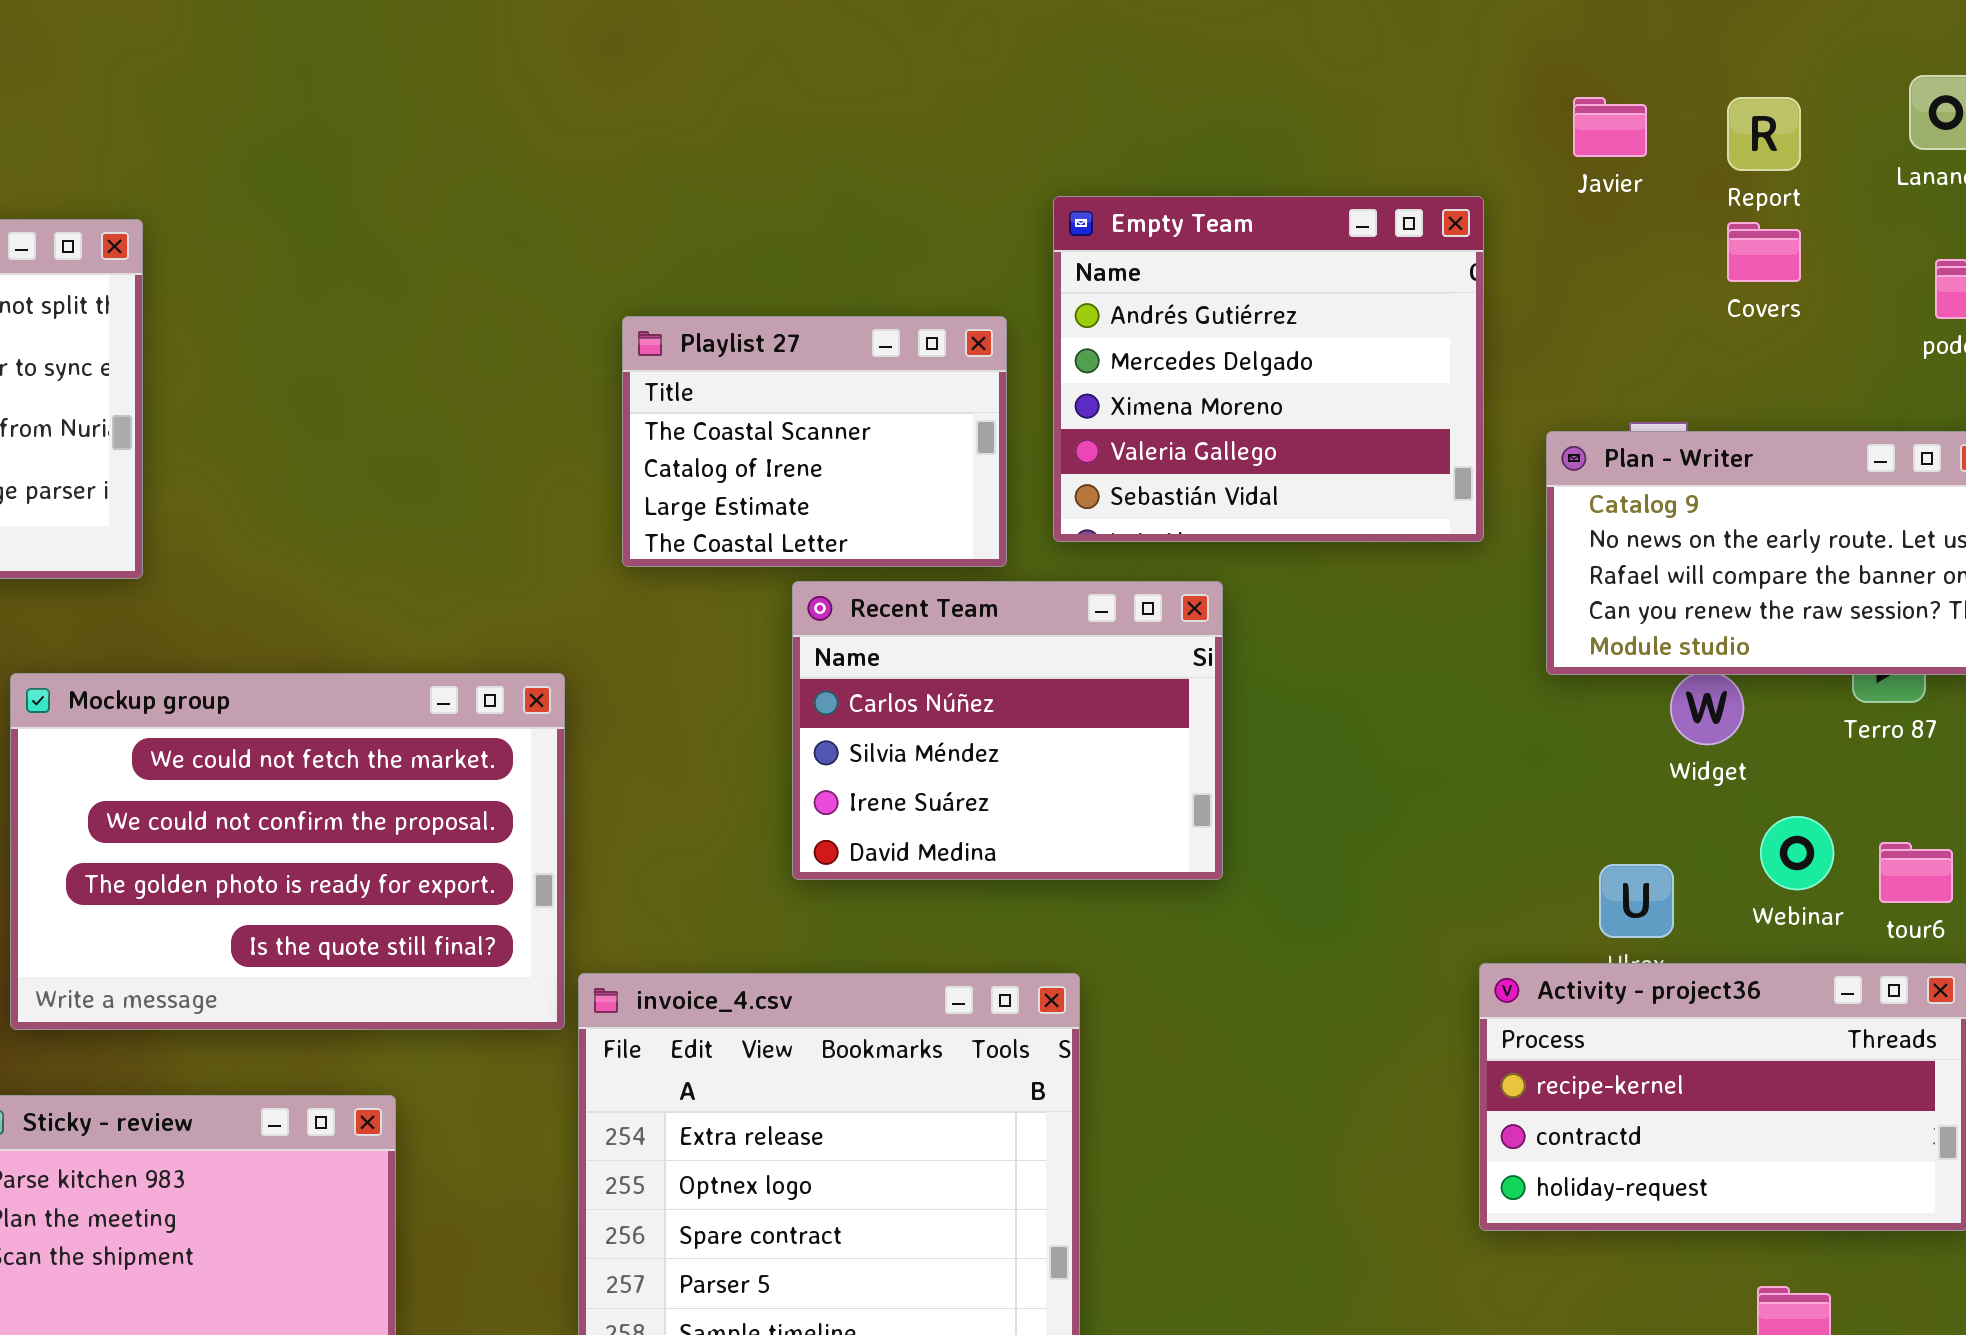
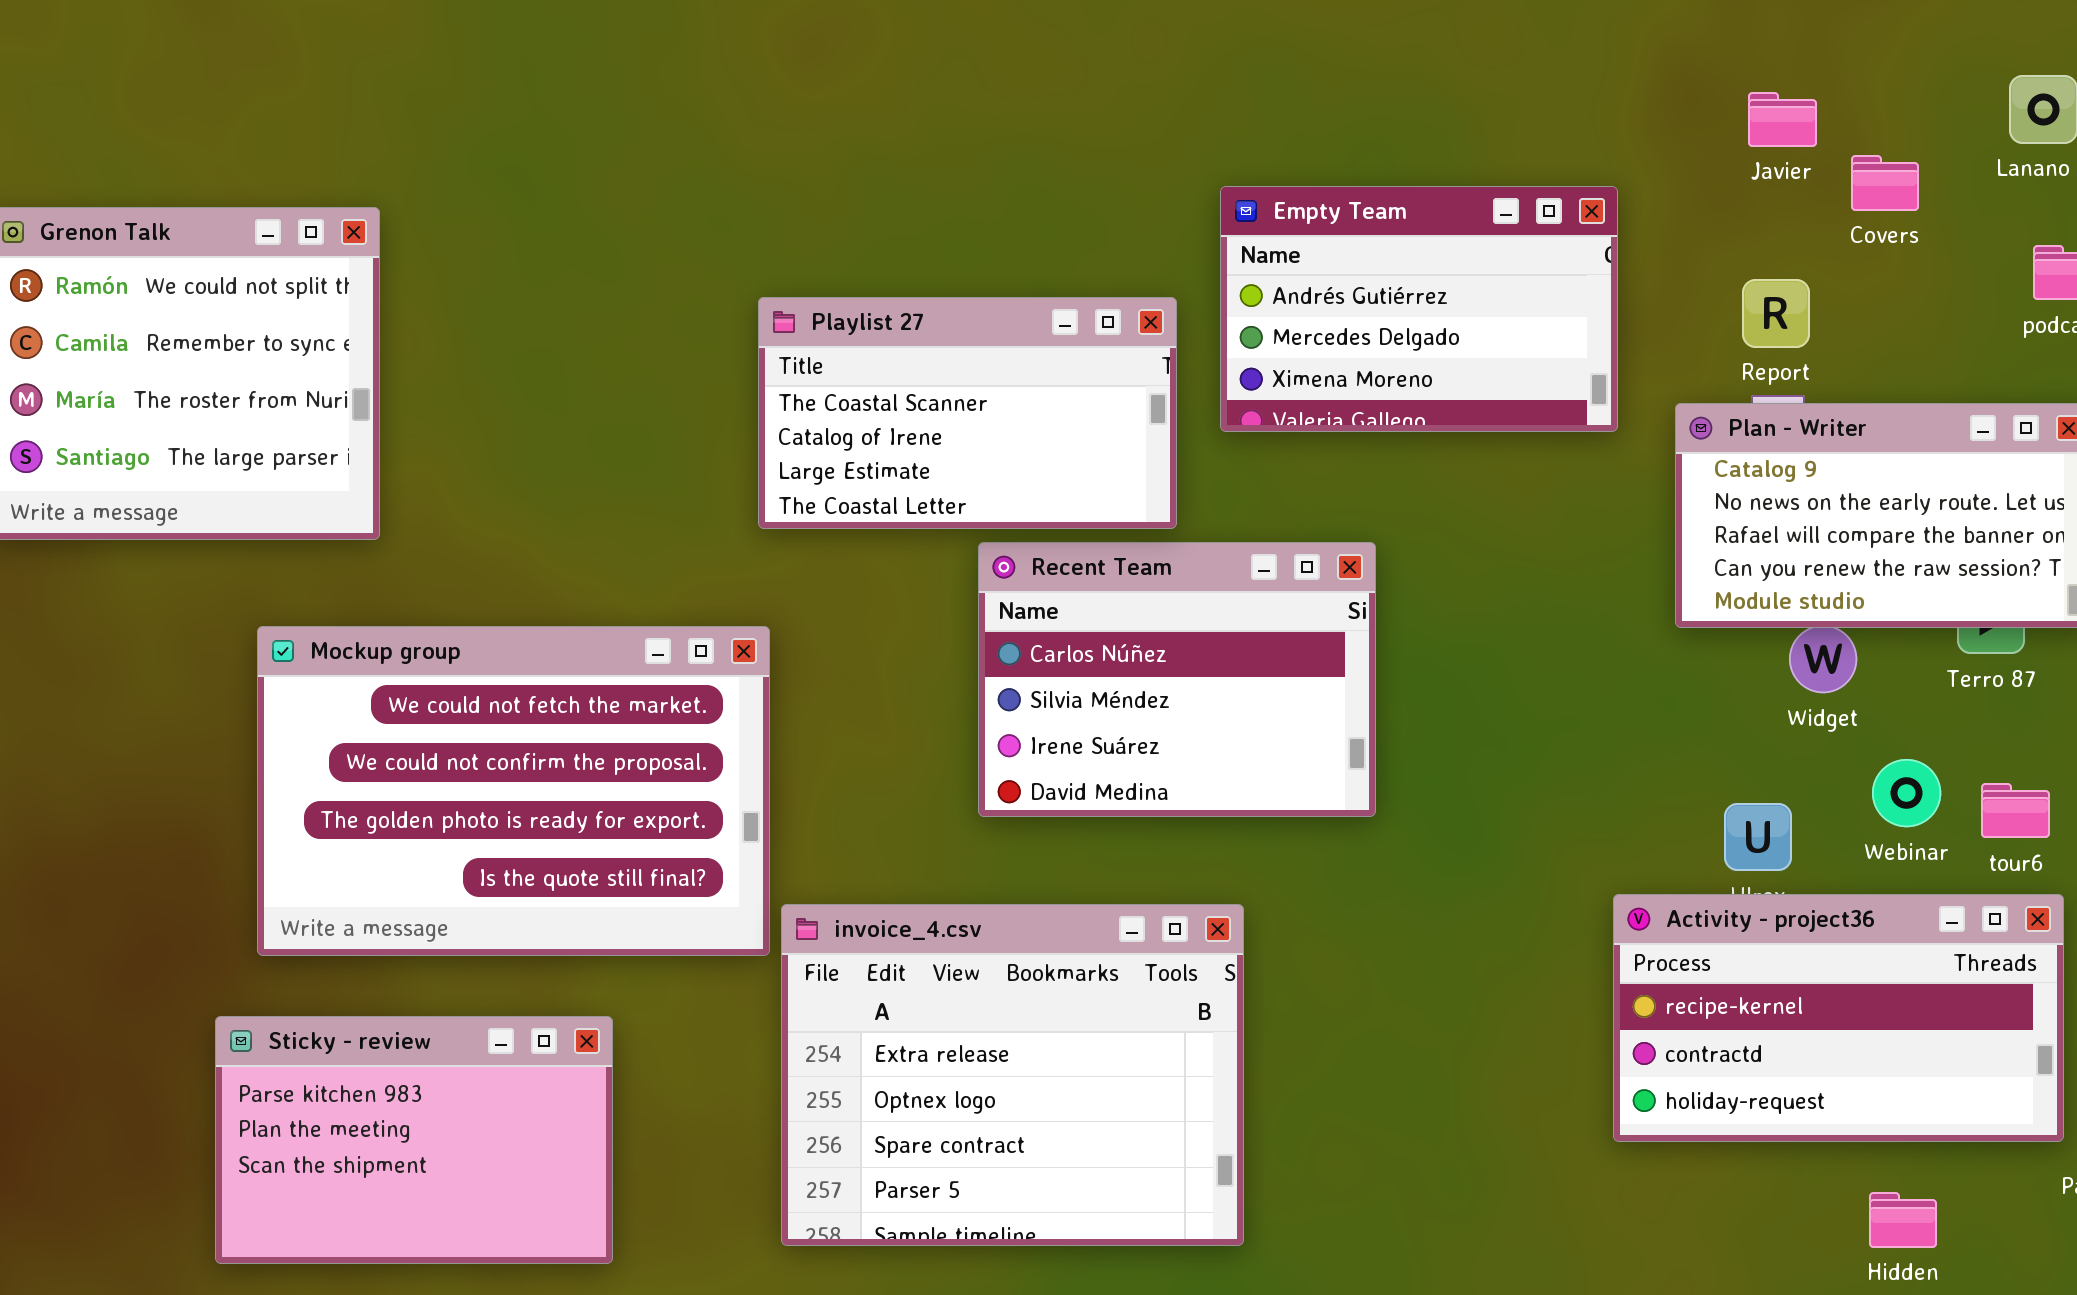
Javier: [1573,97,1647,157] -> [1748,92,1817,147], moved
Report: [1727,97,1801,171] -> [1742,279,1810,348], moved
Empty Team: [1053,196,1484,542] -> [1220,186,1618,432], resized
Covers: [1727,222,1801,282] -> [1851,155,1919,211], moved
Playlist 27: [622,316,1007,567] -> [758,297,1177,529], resized

